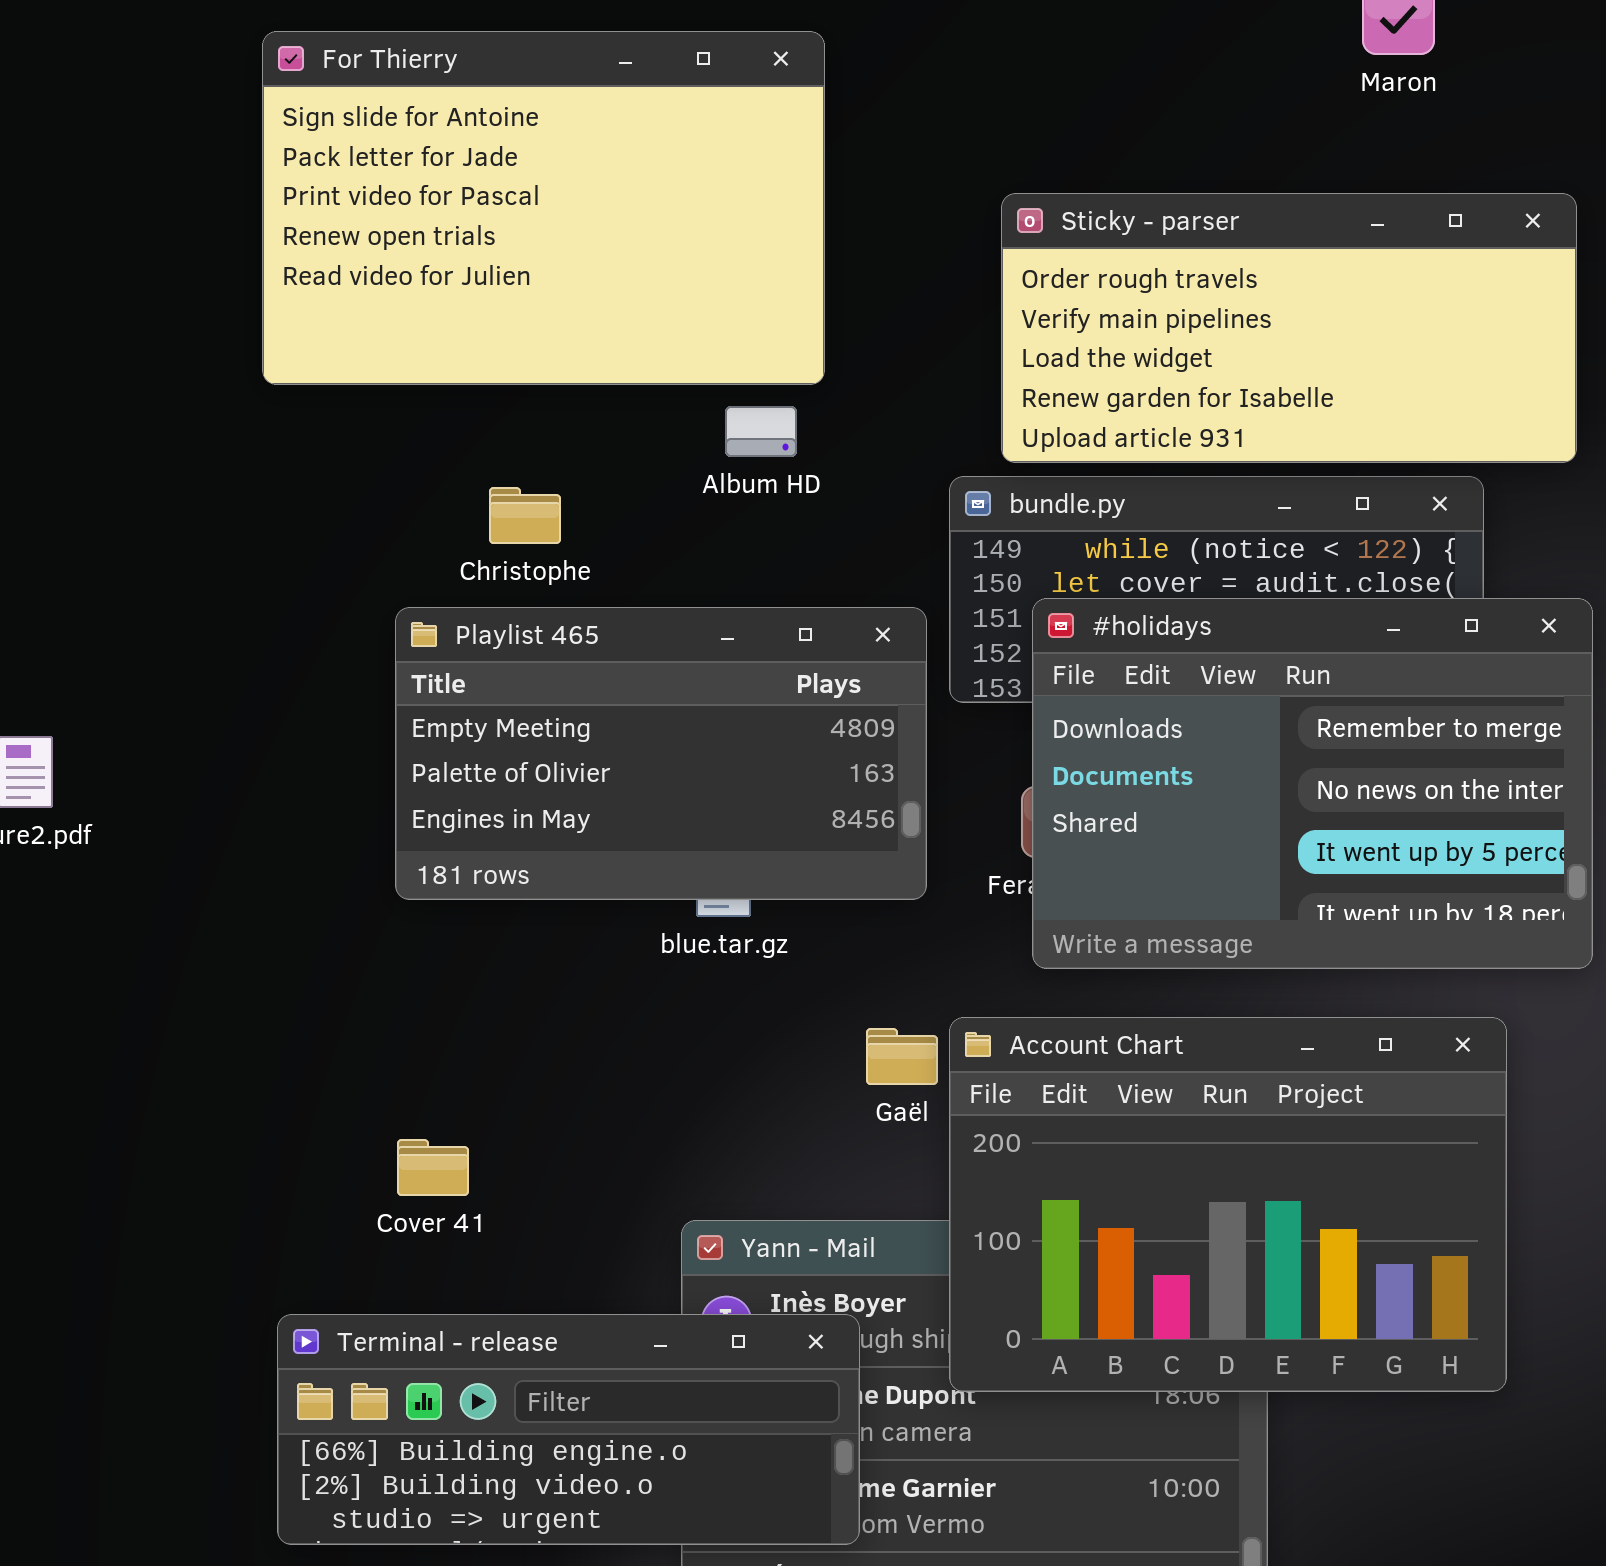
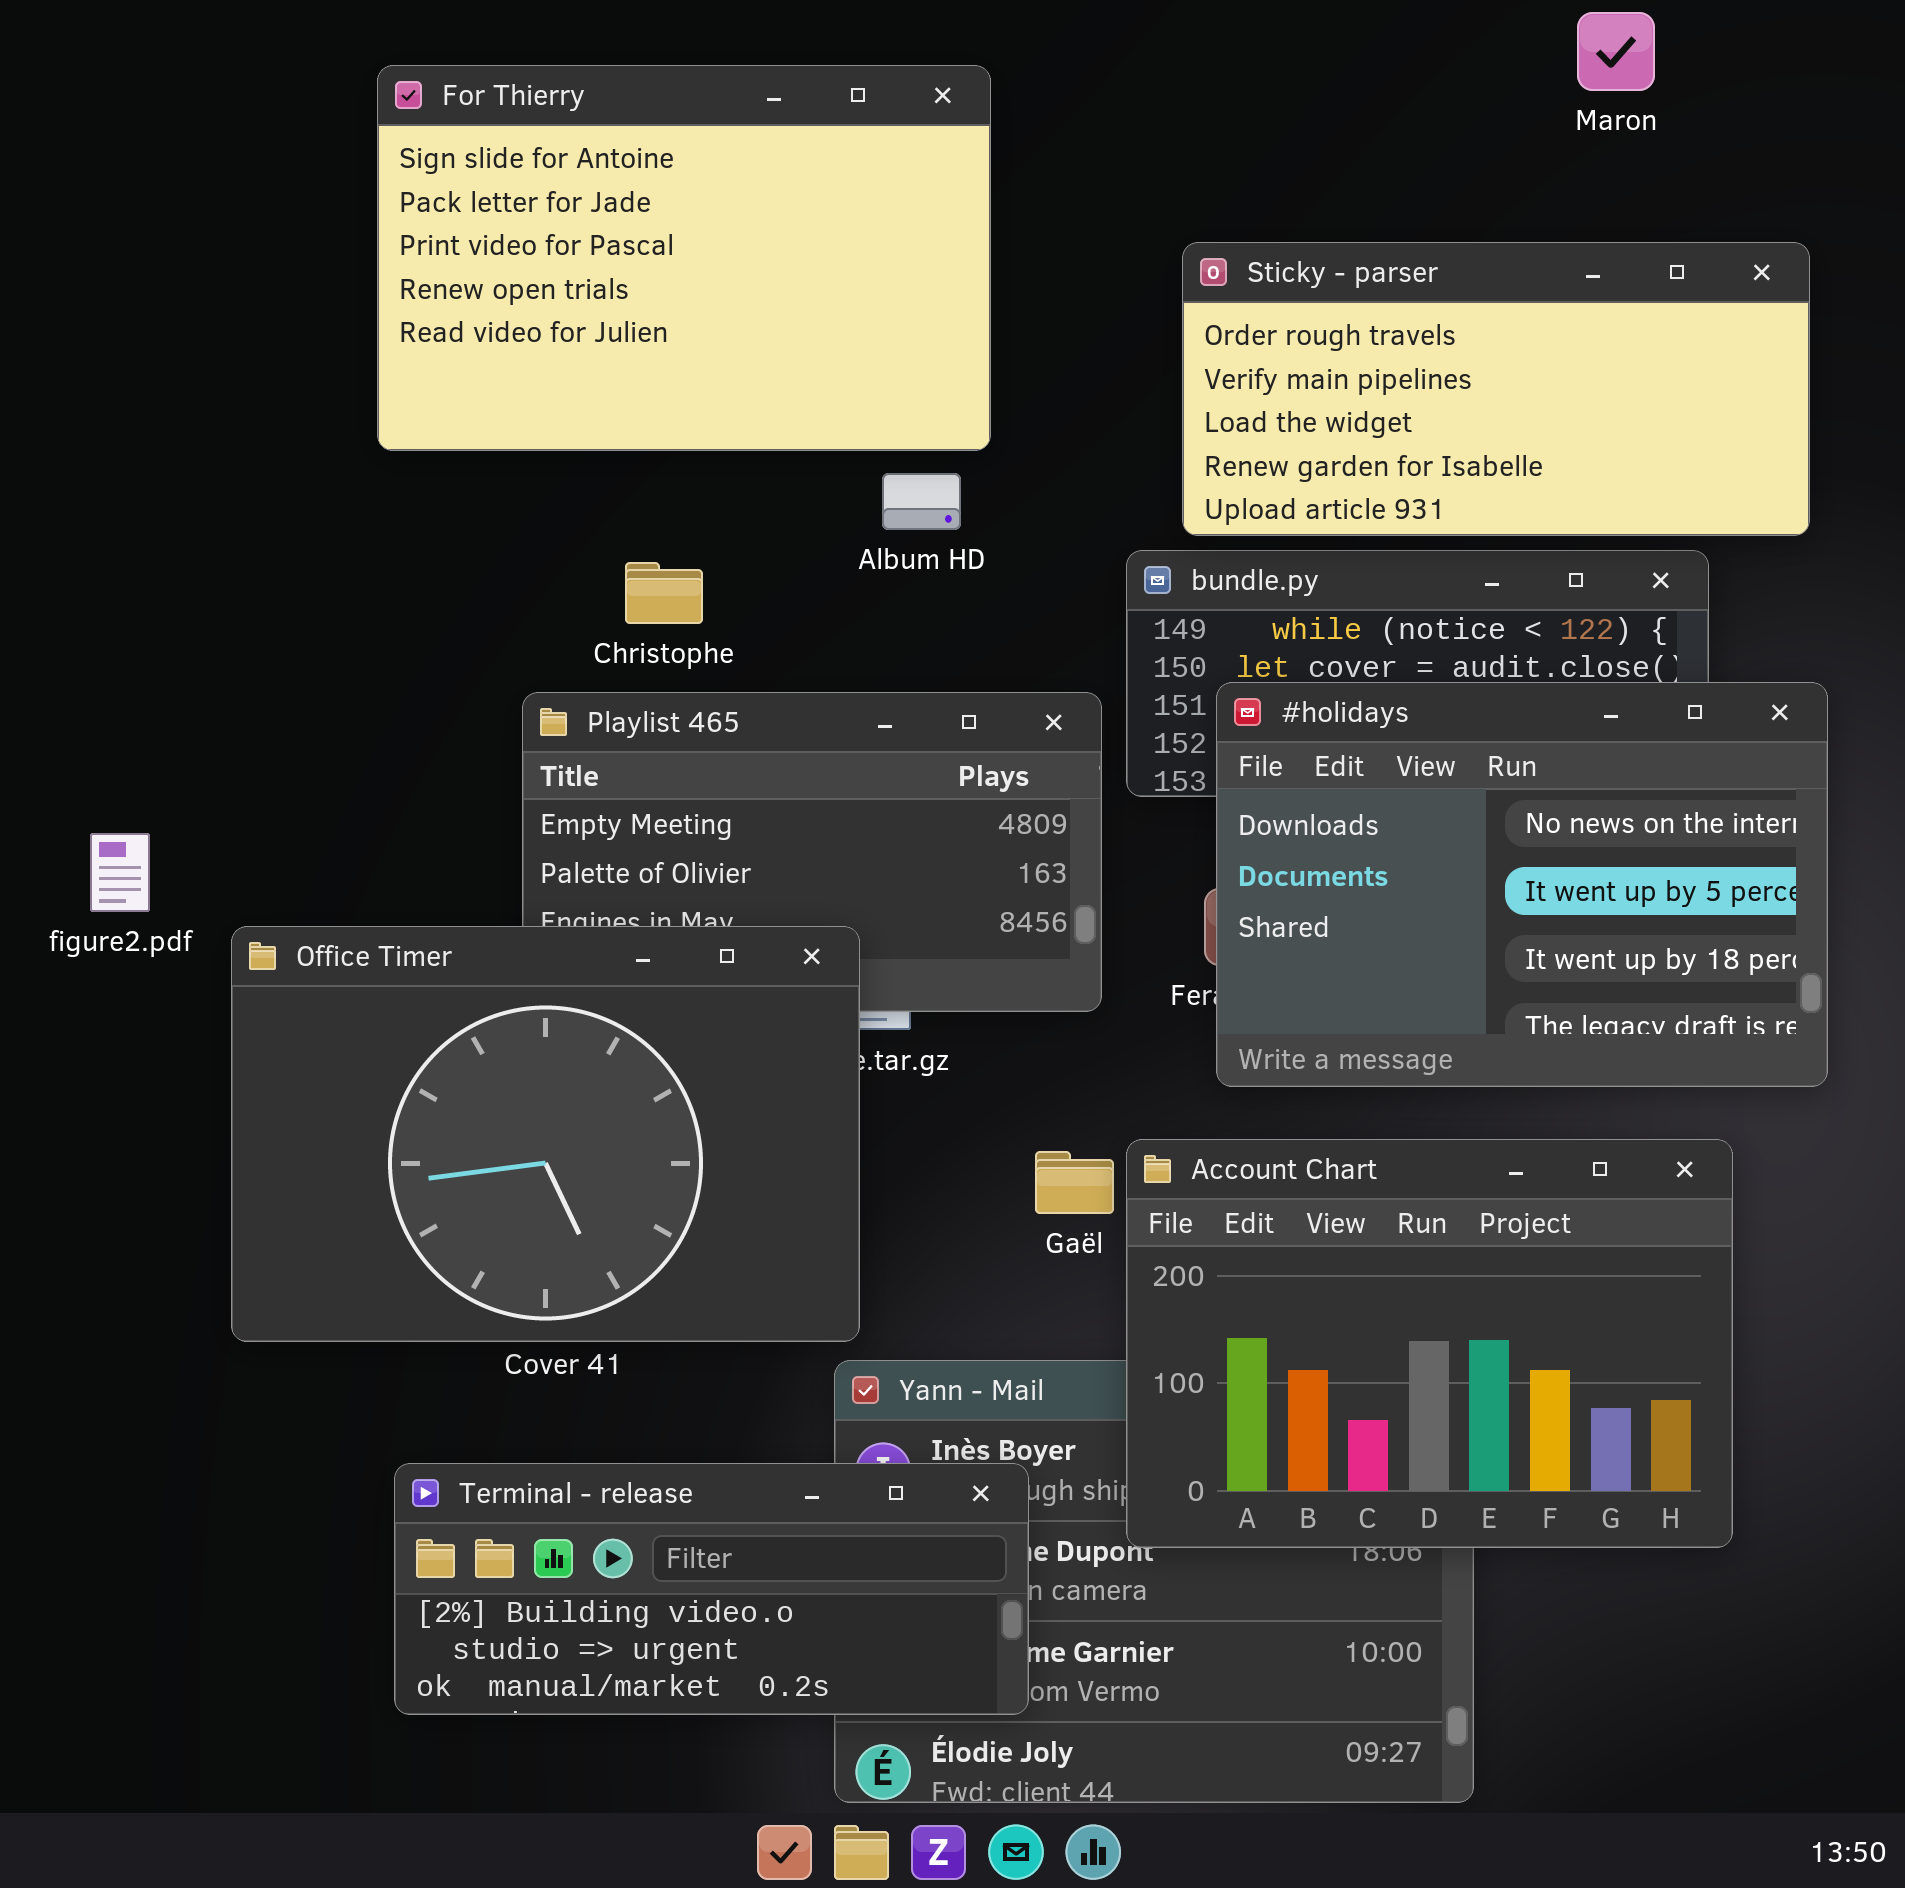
#holidays: [1032,598,1593,969] -> [1216,682,1828,1087], scrolled down 1 row
Office Timer: none -> [231,926,860,1342], opened
Terminal - release: [277,1314,860,1545] -> [394,1463,1029,1715], scrolled down 1 row

